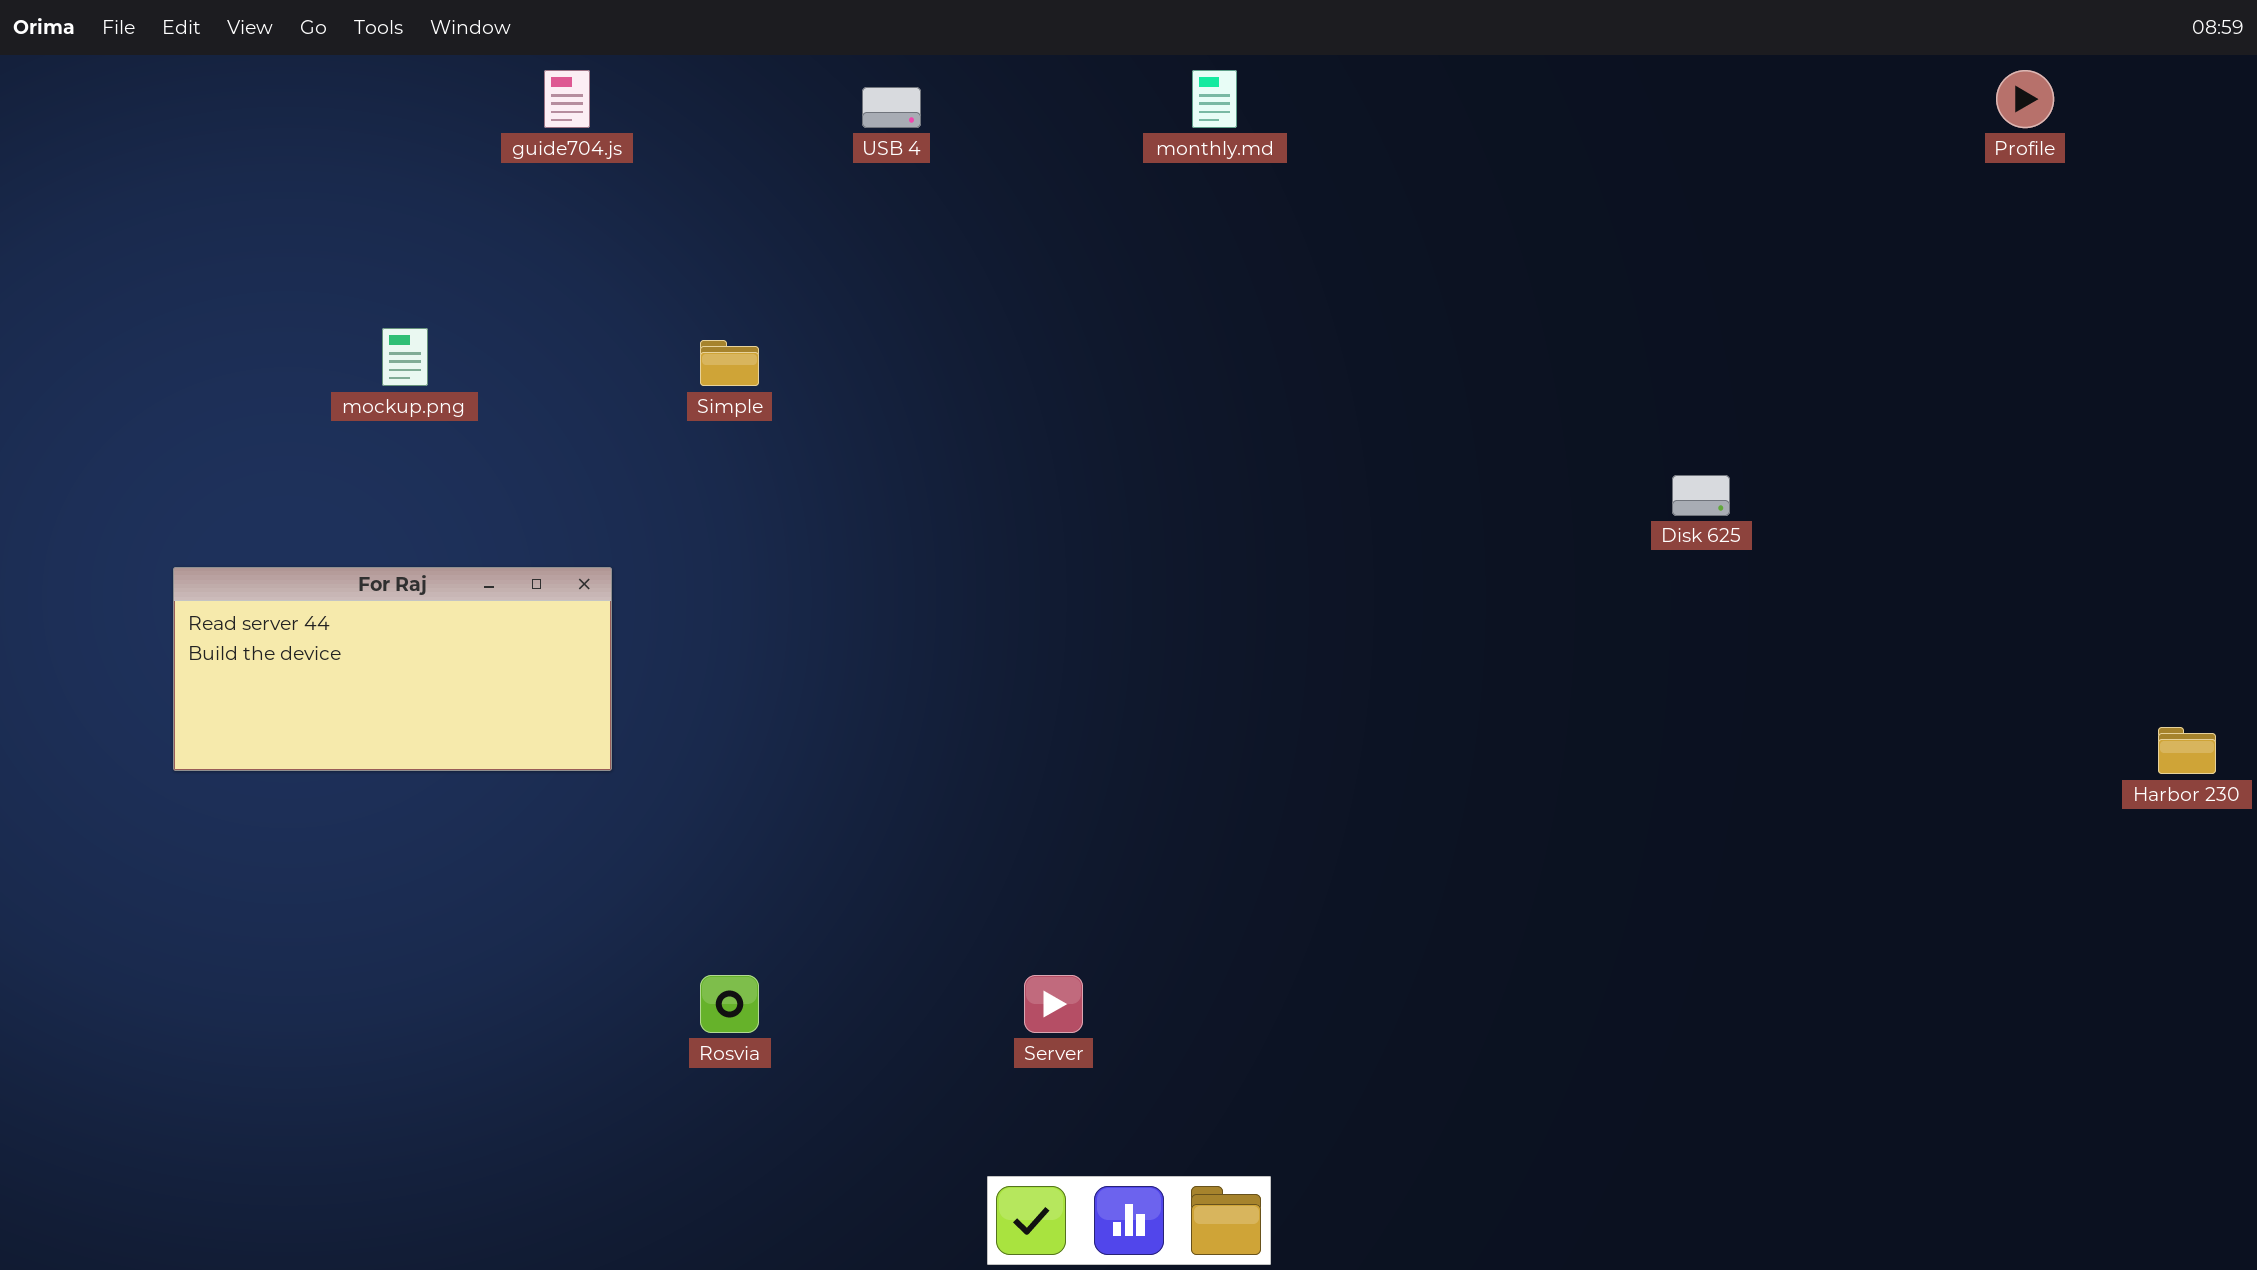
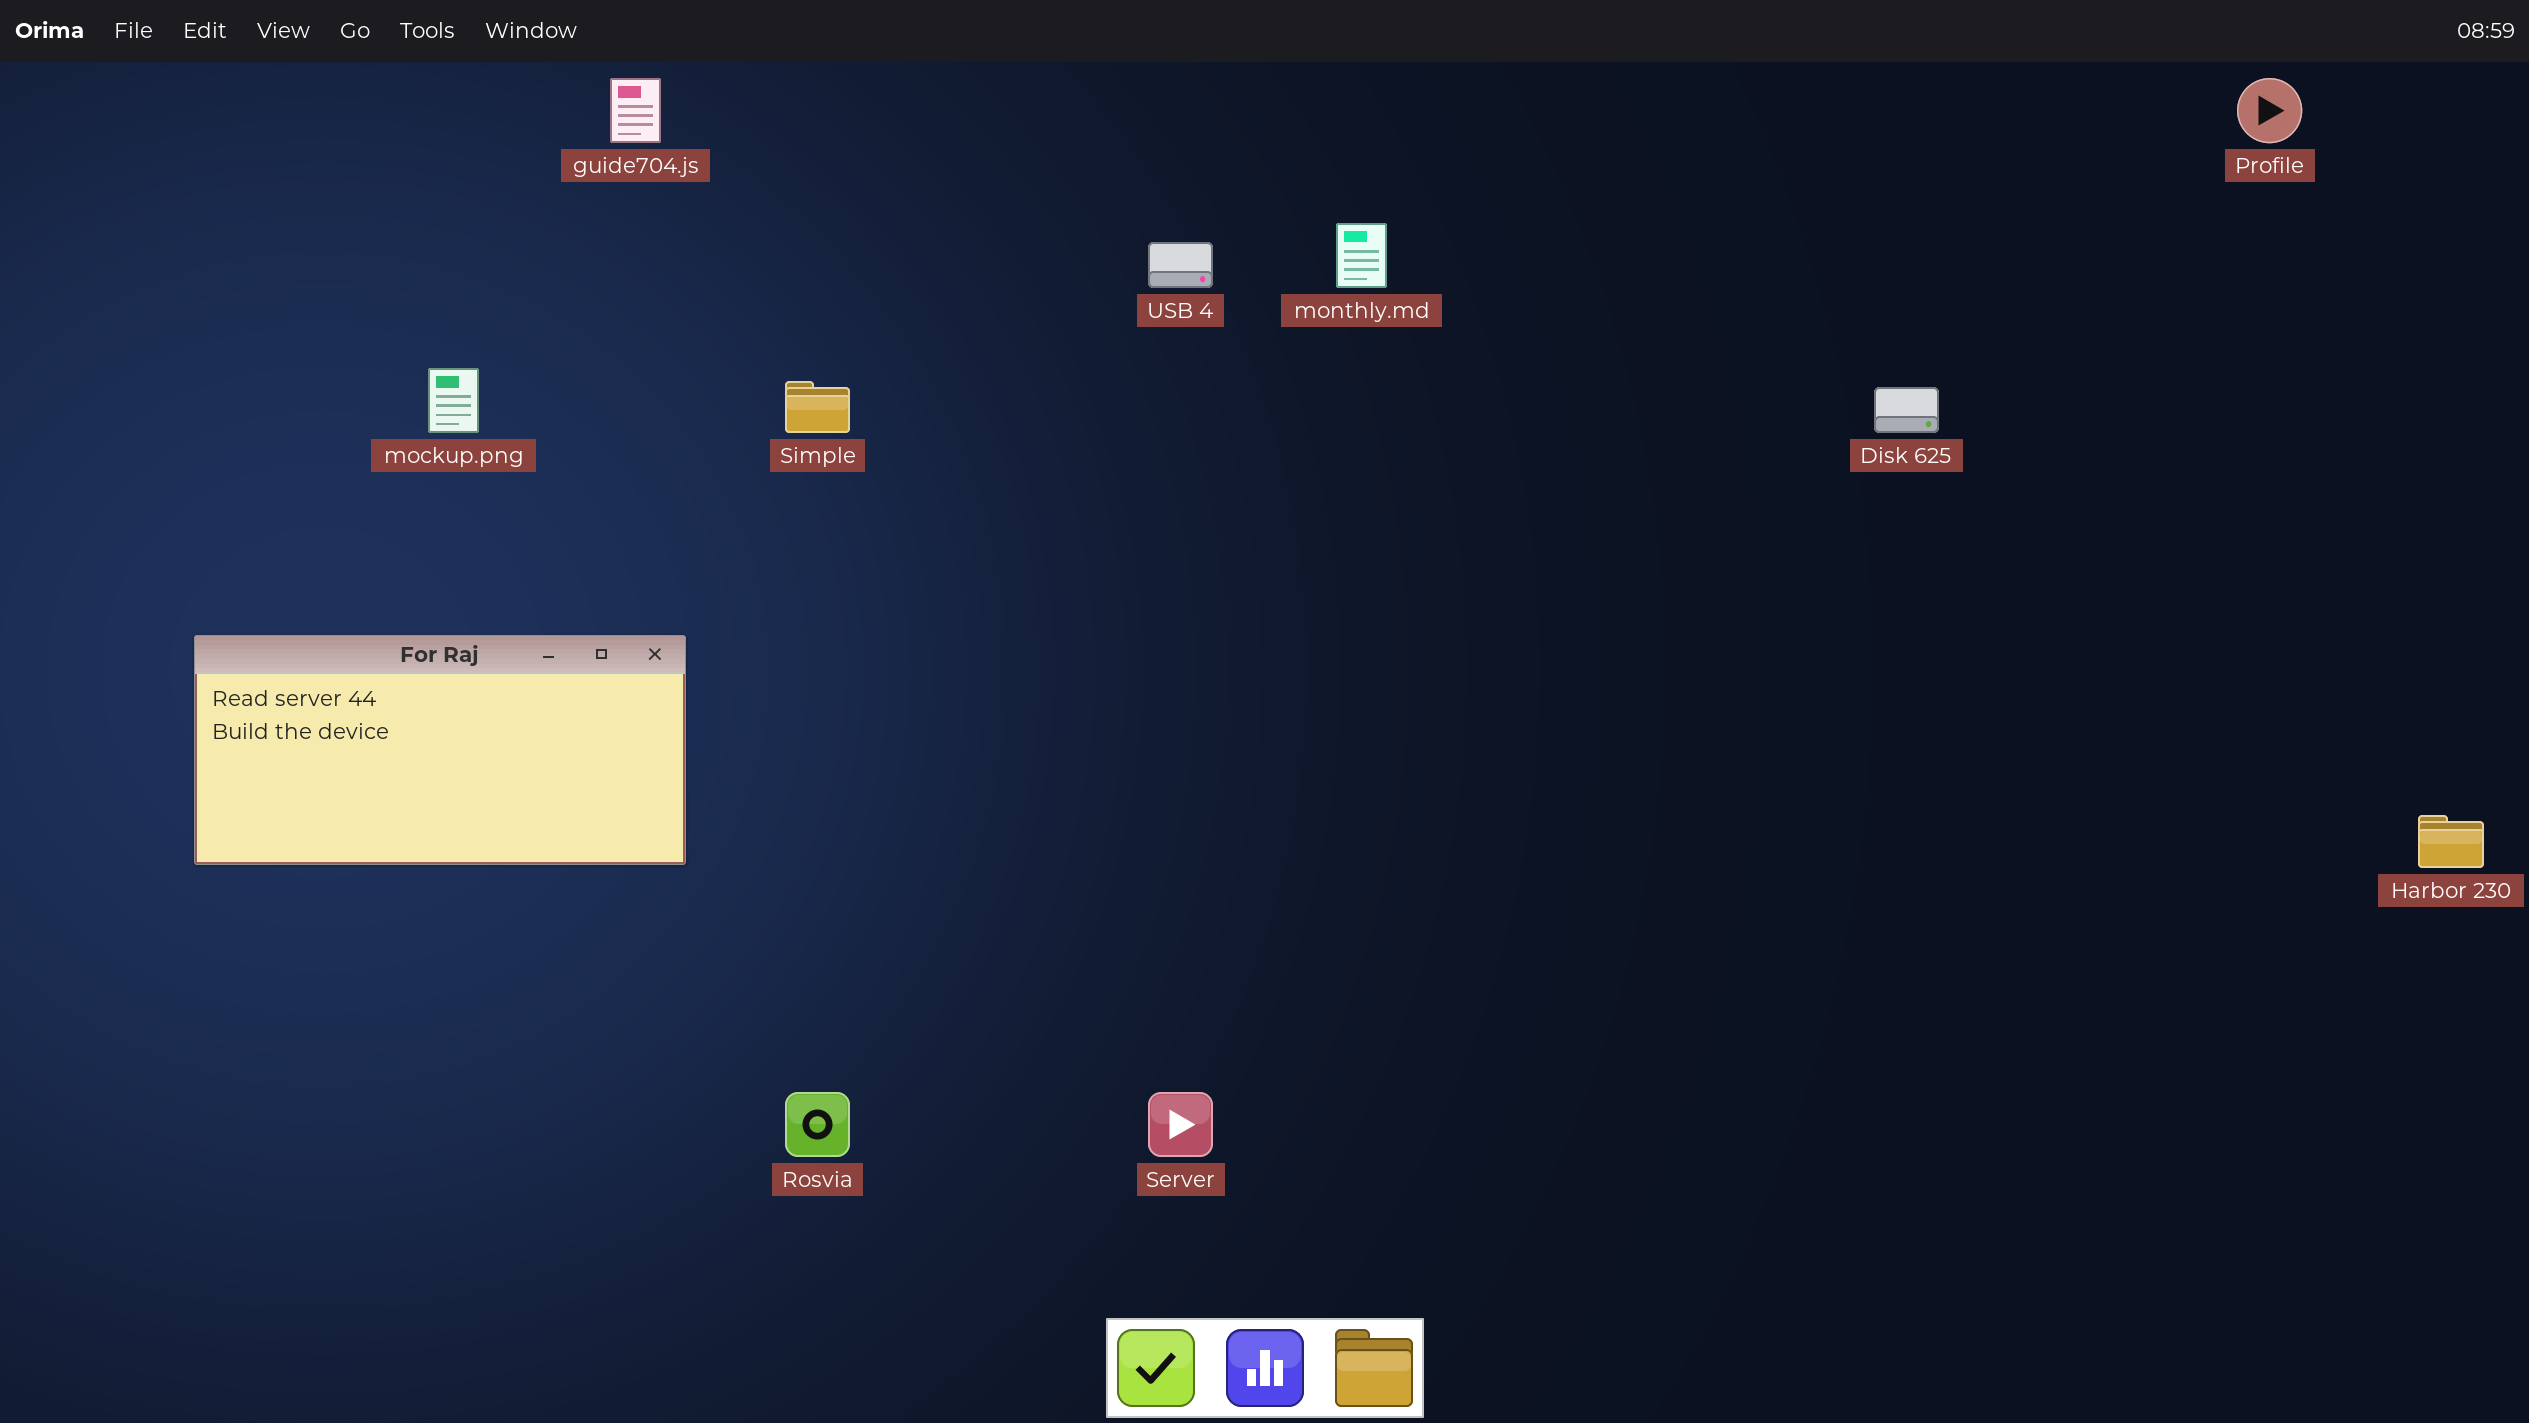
monthly.md: [1192,70,1237,128] -> [1336,223,1387,288], moved
USB 4: [862,87,921,128] -> [1148,242,1213,288], moved
Disk 625: [1672,475,1730,516] -> [1874,387,1939,433], moved

